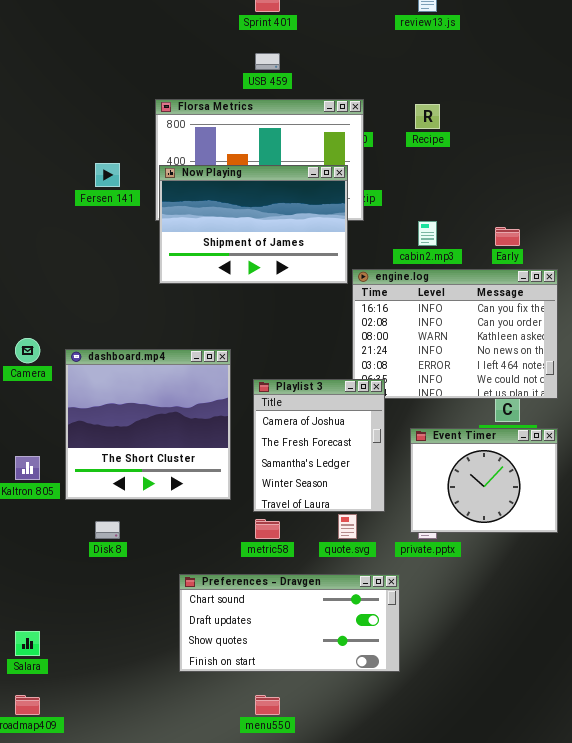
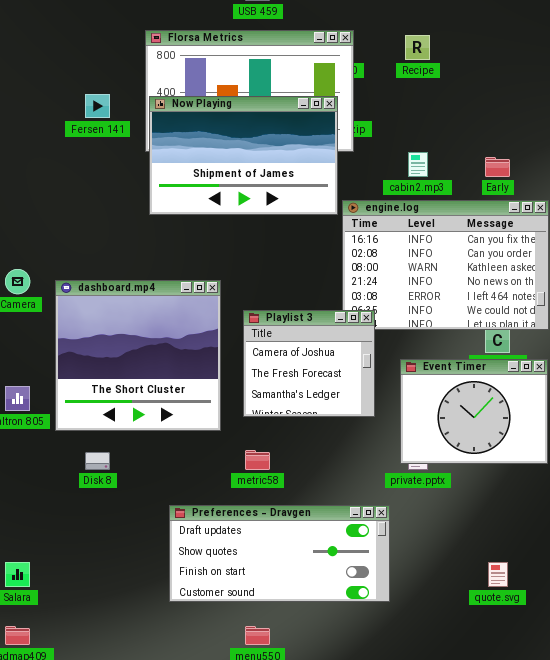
Playlist 3: [253,379,385,512] -> [243,310,375,417], resized
quote.svg: [338,514,357,539] -> [488,562,508,587], moved
Preferences - Dravgen: [179,574,400,672] -> [169,505,390,602], scrolled down 1 row

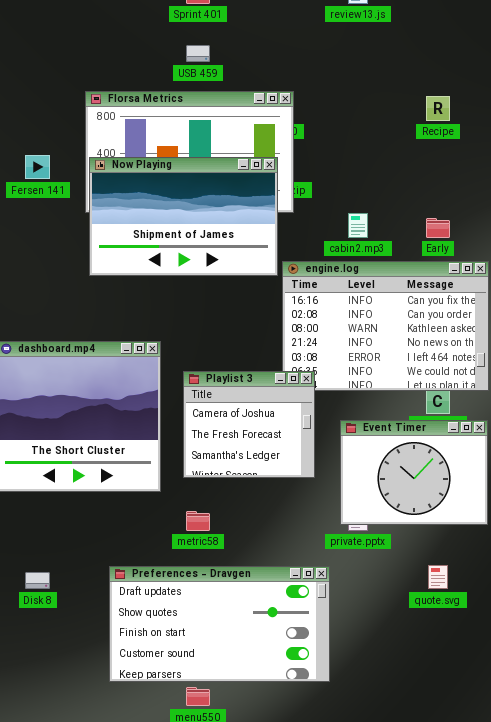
Recipe: [405,35,430,60] -> [426,96,450,121], moved
Disk 8: [85,452,110,470] -> [25,572,50,589], moved
Preferences - Dravgen: [169,505,390,602] -> [109,566,330,682], resized
quote.svg: [488,562,508,587] -> [428,565,448,589], moved

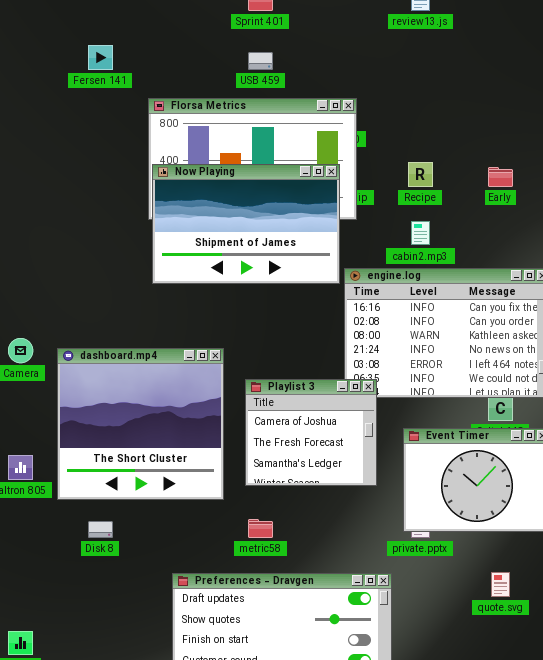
Recipe: [426,96,450,121] -> [408,162,433,187], moved
Fersen 141: [25,155,50,179] -> [88,45,113,70], moved
Early: [426,218,450,238] -> [488,167,513,187], moved
Disk 8: [25,572,50,589] -> [88,521,113,538], moved

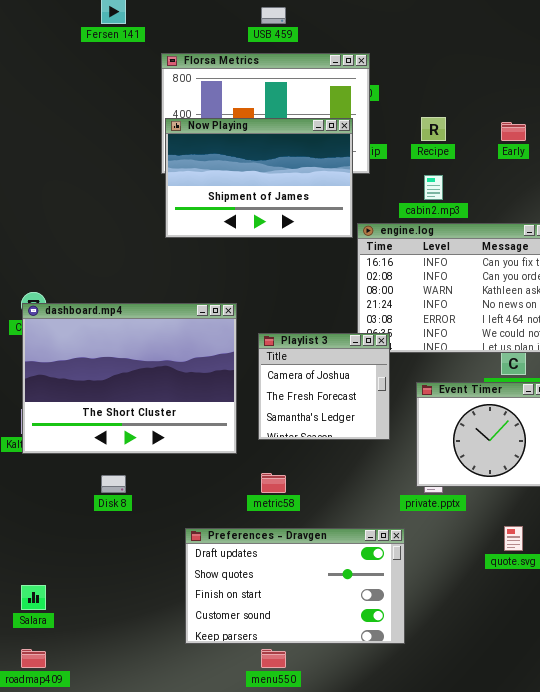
dashboard.mp4: [57,348,224,500] -> [22,303,237,454], resized

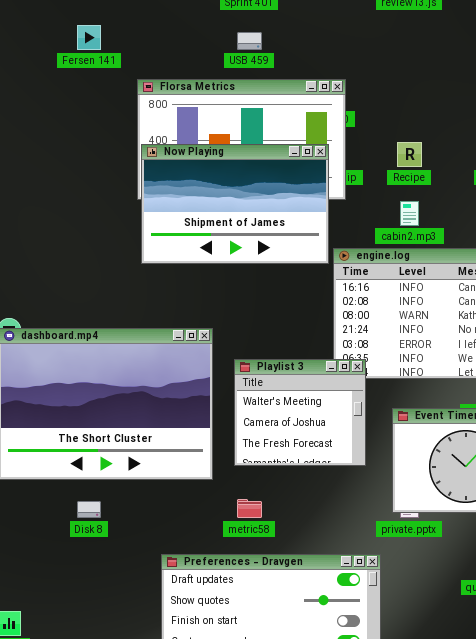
Playlist 3: [258,333,390,440] -> [234,359,366,466], scrolled up 1 row

